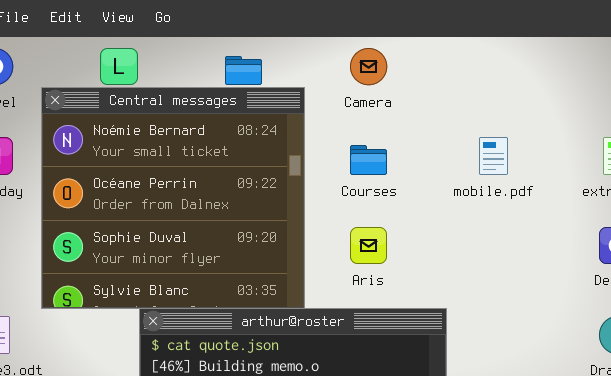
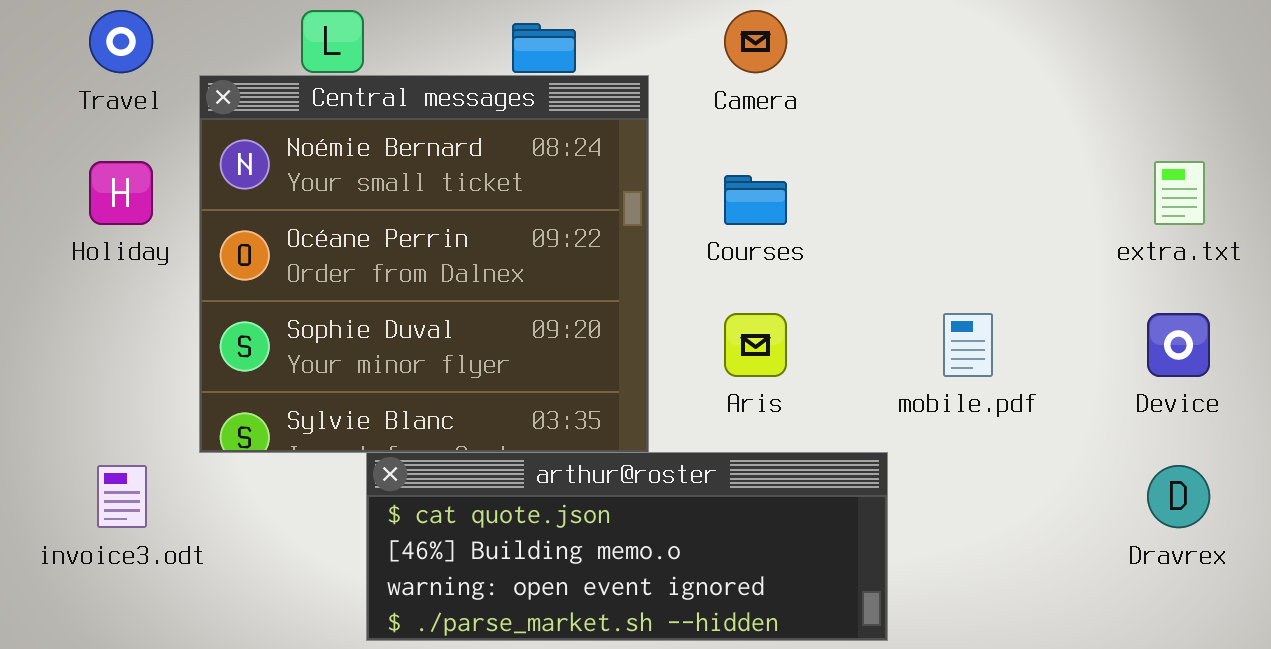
mobile.pdf: [479,137,508,175] -> [943,313,993,377], moved

